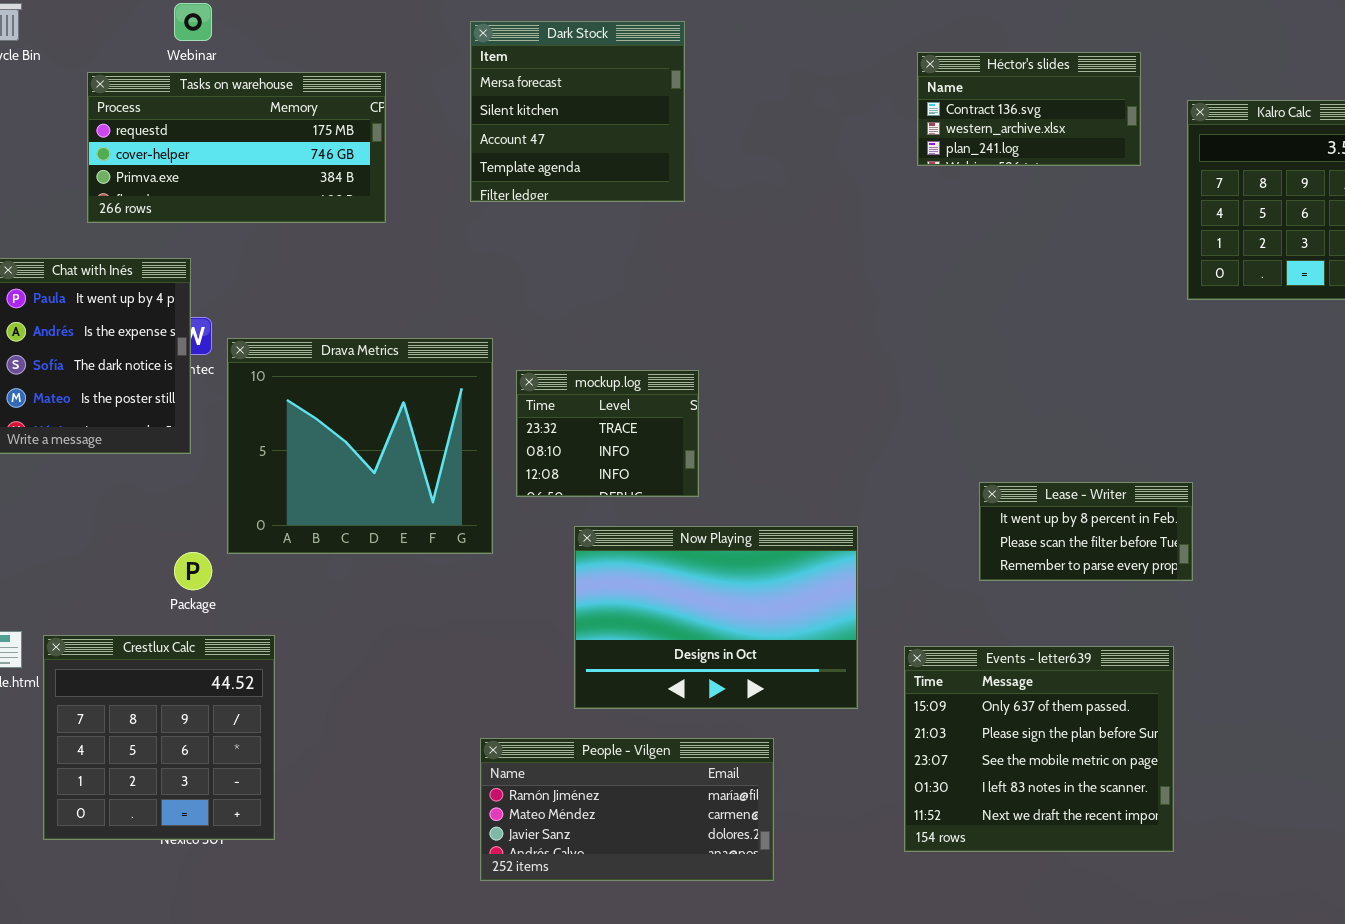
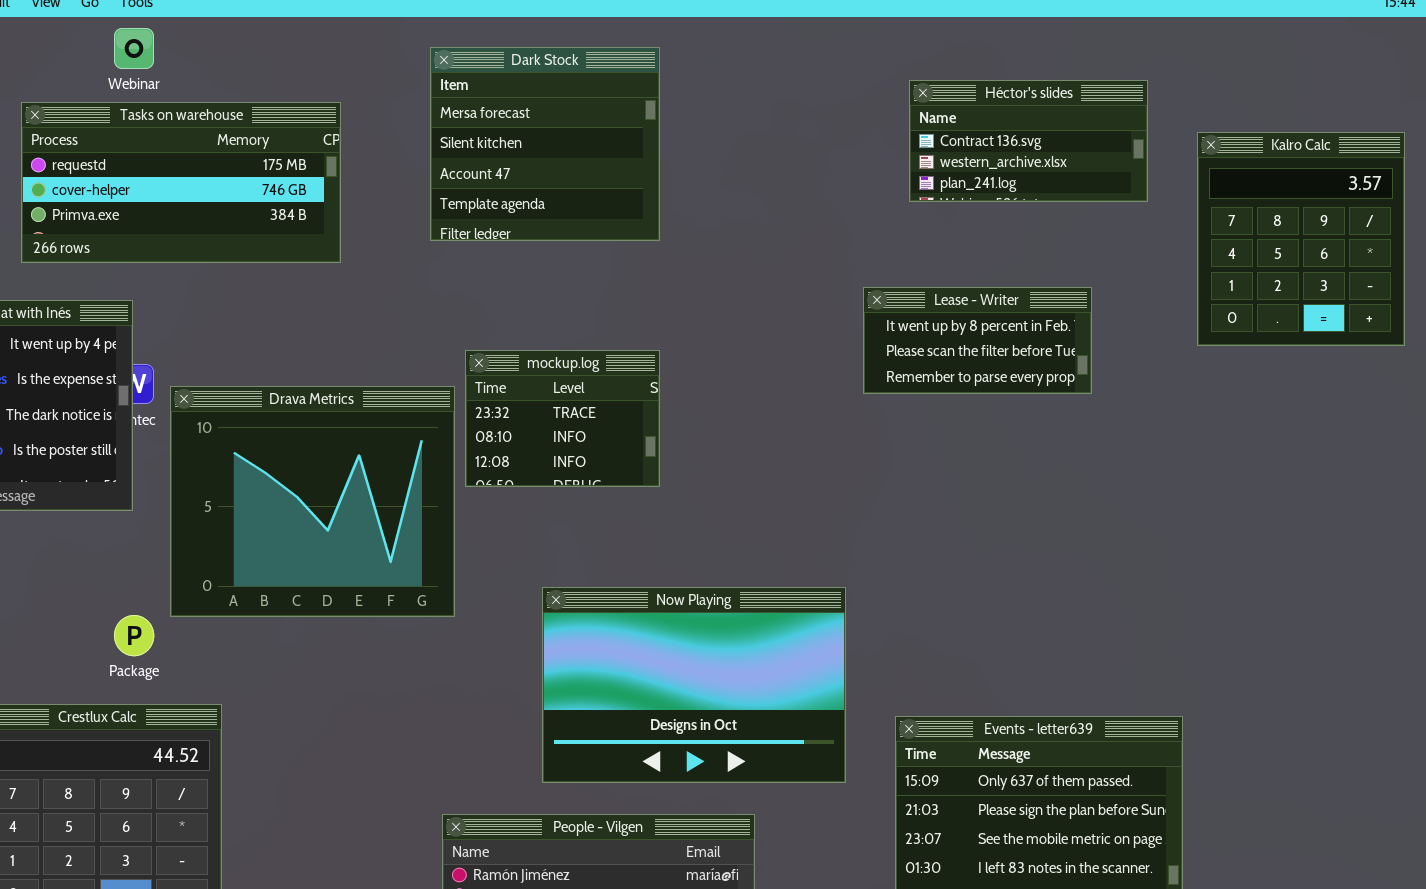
mockup.log: [516,370,699,497] -> [465,350,660,487], moved
Lease - Writer: [979,482,1193,581] -> [863,287,1092,394], moved

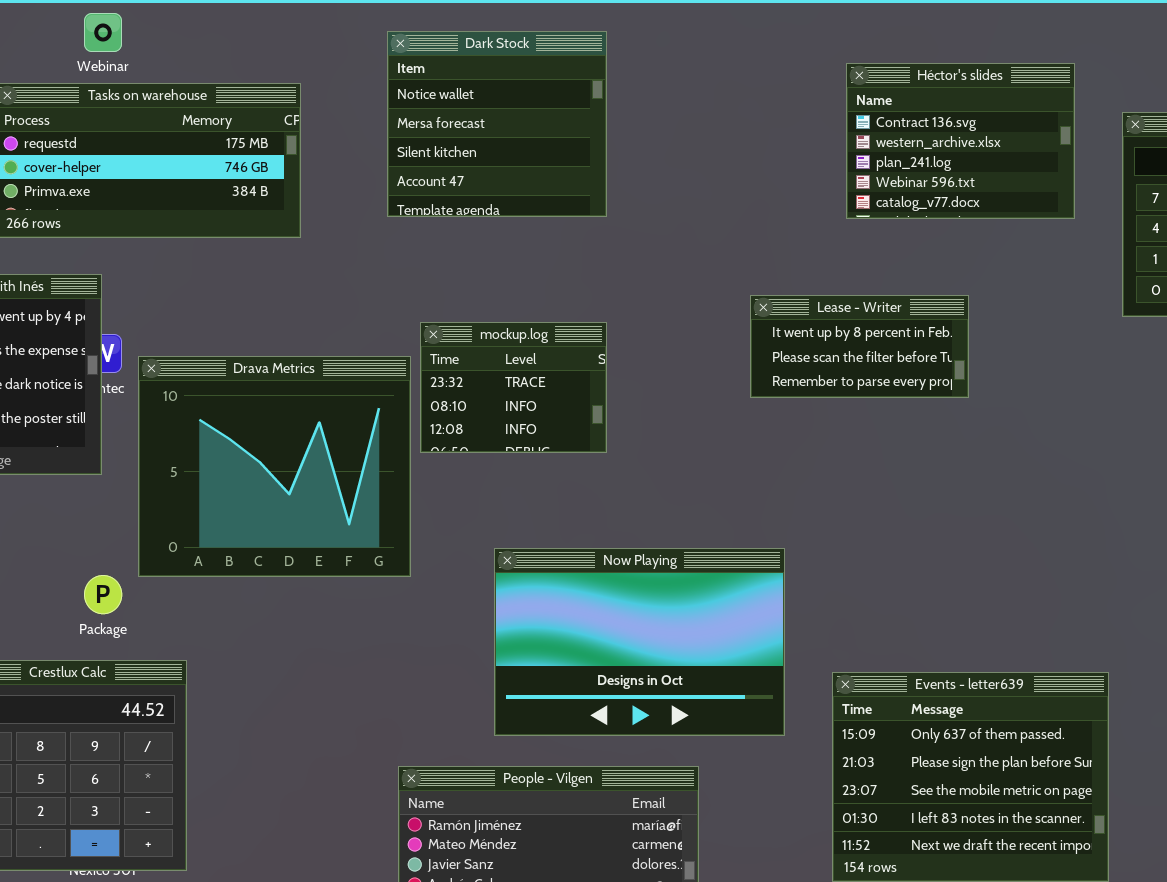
Dark Stock: [430,47,660,241] -> [387,31,607,217], scrolled up 1 row
Héctor's slides: [909,80,1148,202] -> [846,63,1075,219], resized
Lease - Writer: [863,287,1092,394] -> [750,295,969,398], moved

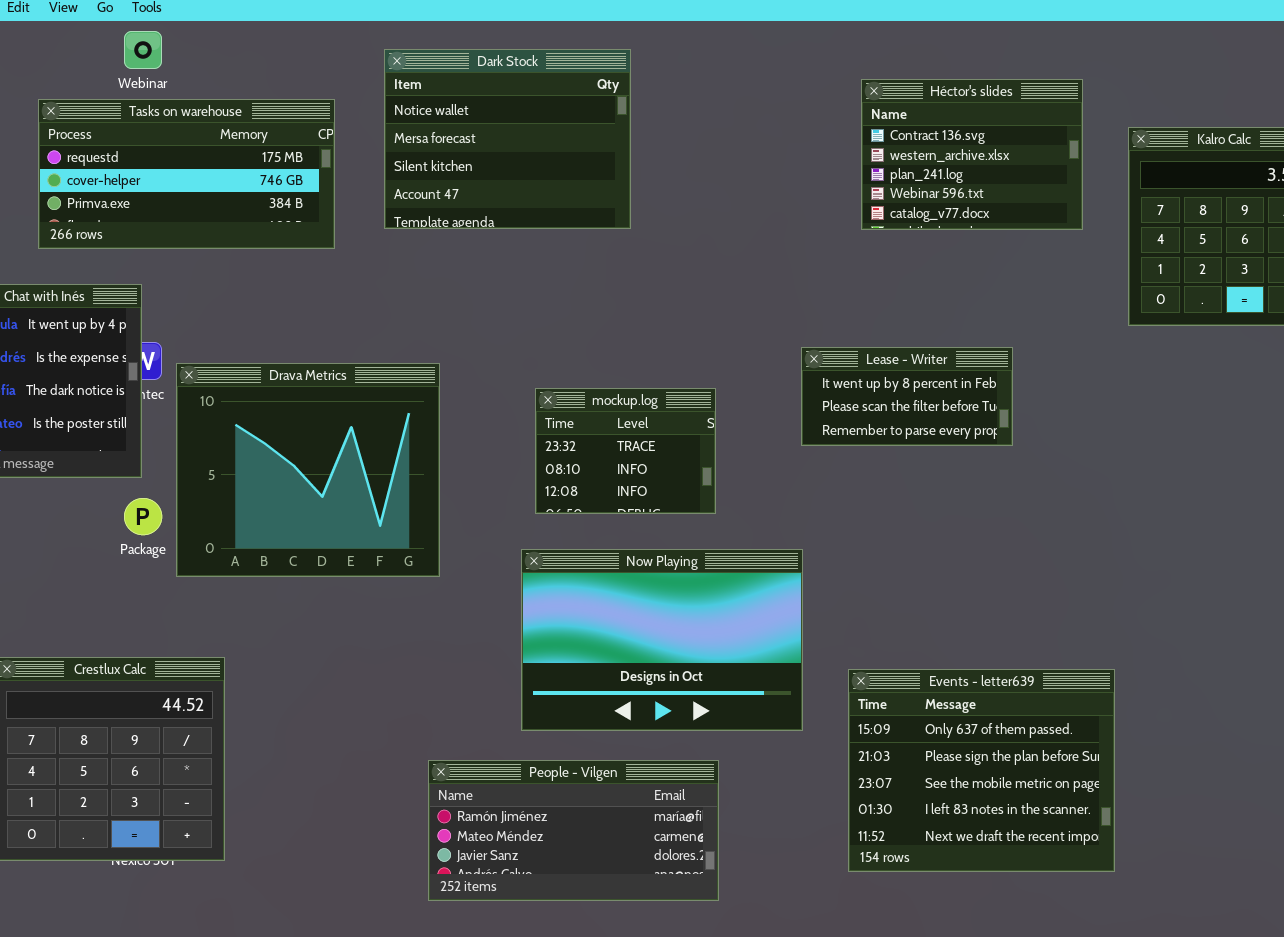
Dark Stock: [387,31,607,217] -> [384,49,631,229], resized
Lease - Writer: [750,295,969,398] -> [801,347,1013,446], moved
mockup.log: [420,322,607,453] -> [535,388,716,514], moved
Package: [84,575,122,614] -> [124,498,162,535], moved

